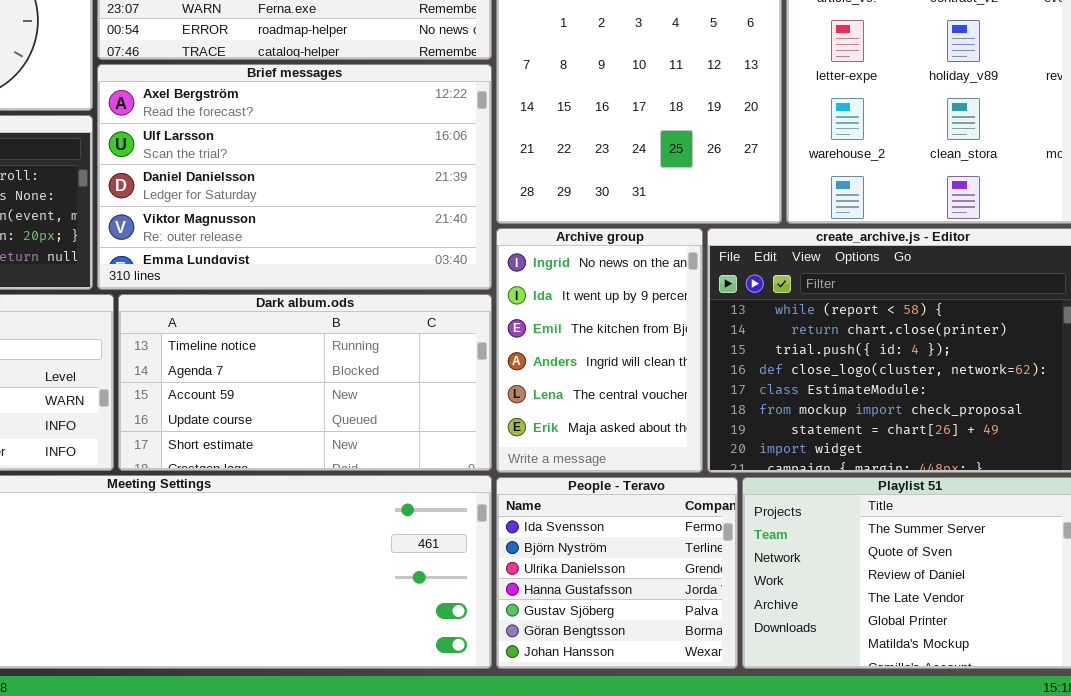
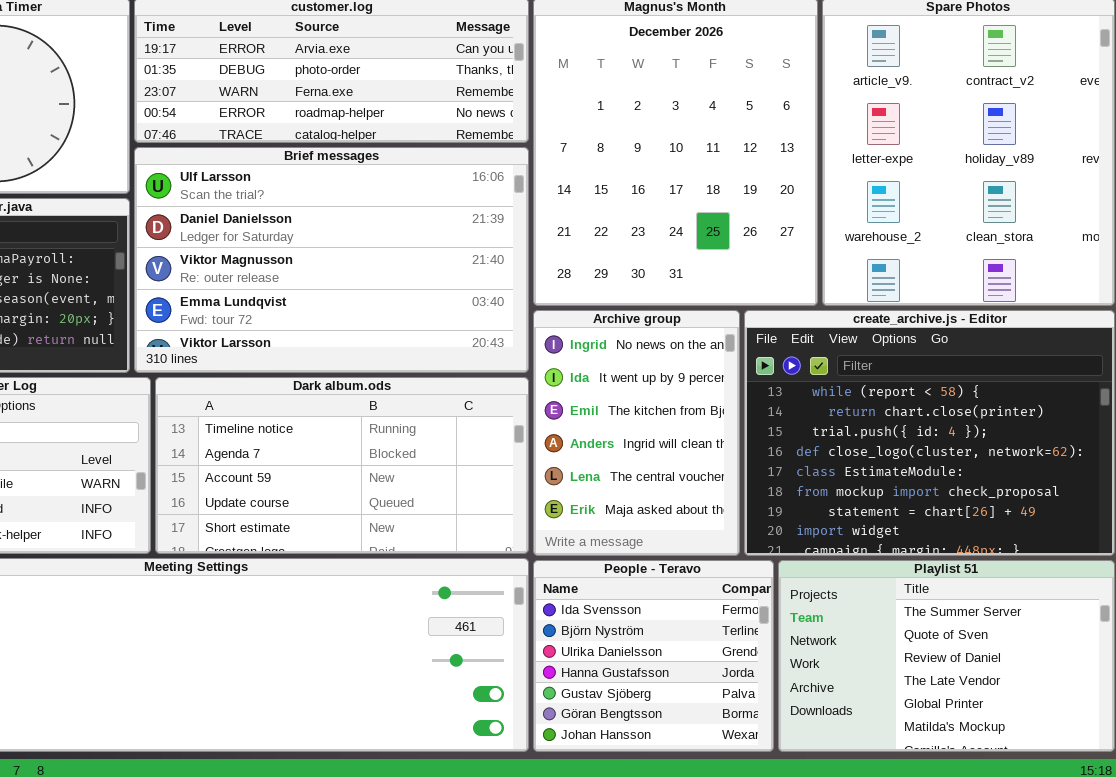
Brief messages: [97,64,492,290] -> [134,147,529,373], scrolled down 1 row

